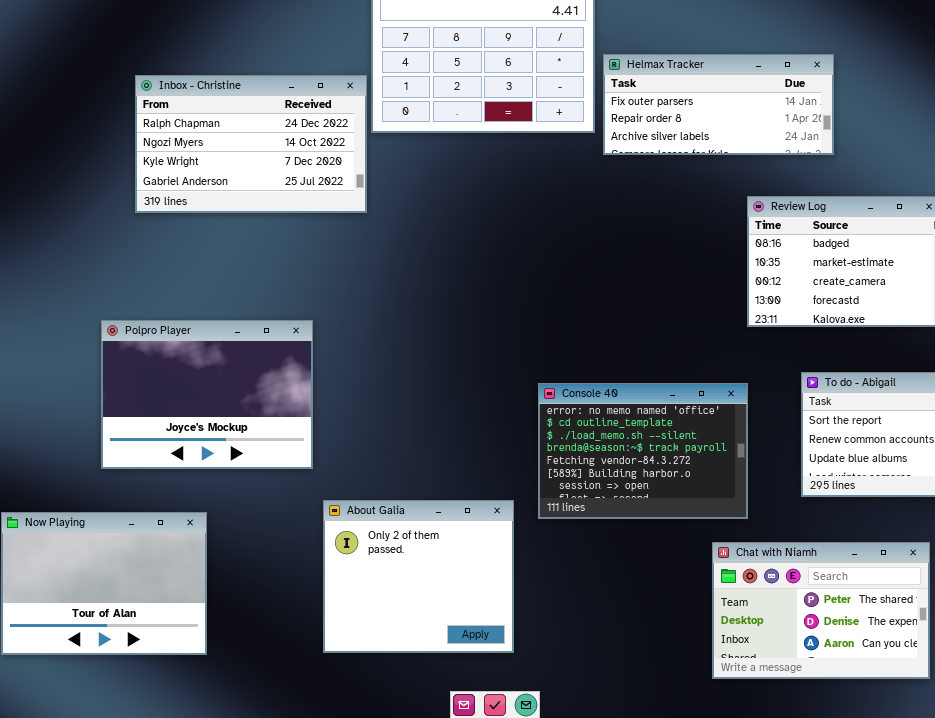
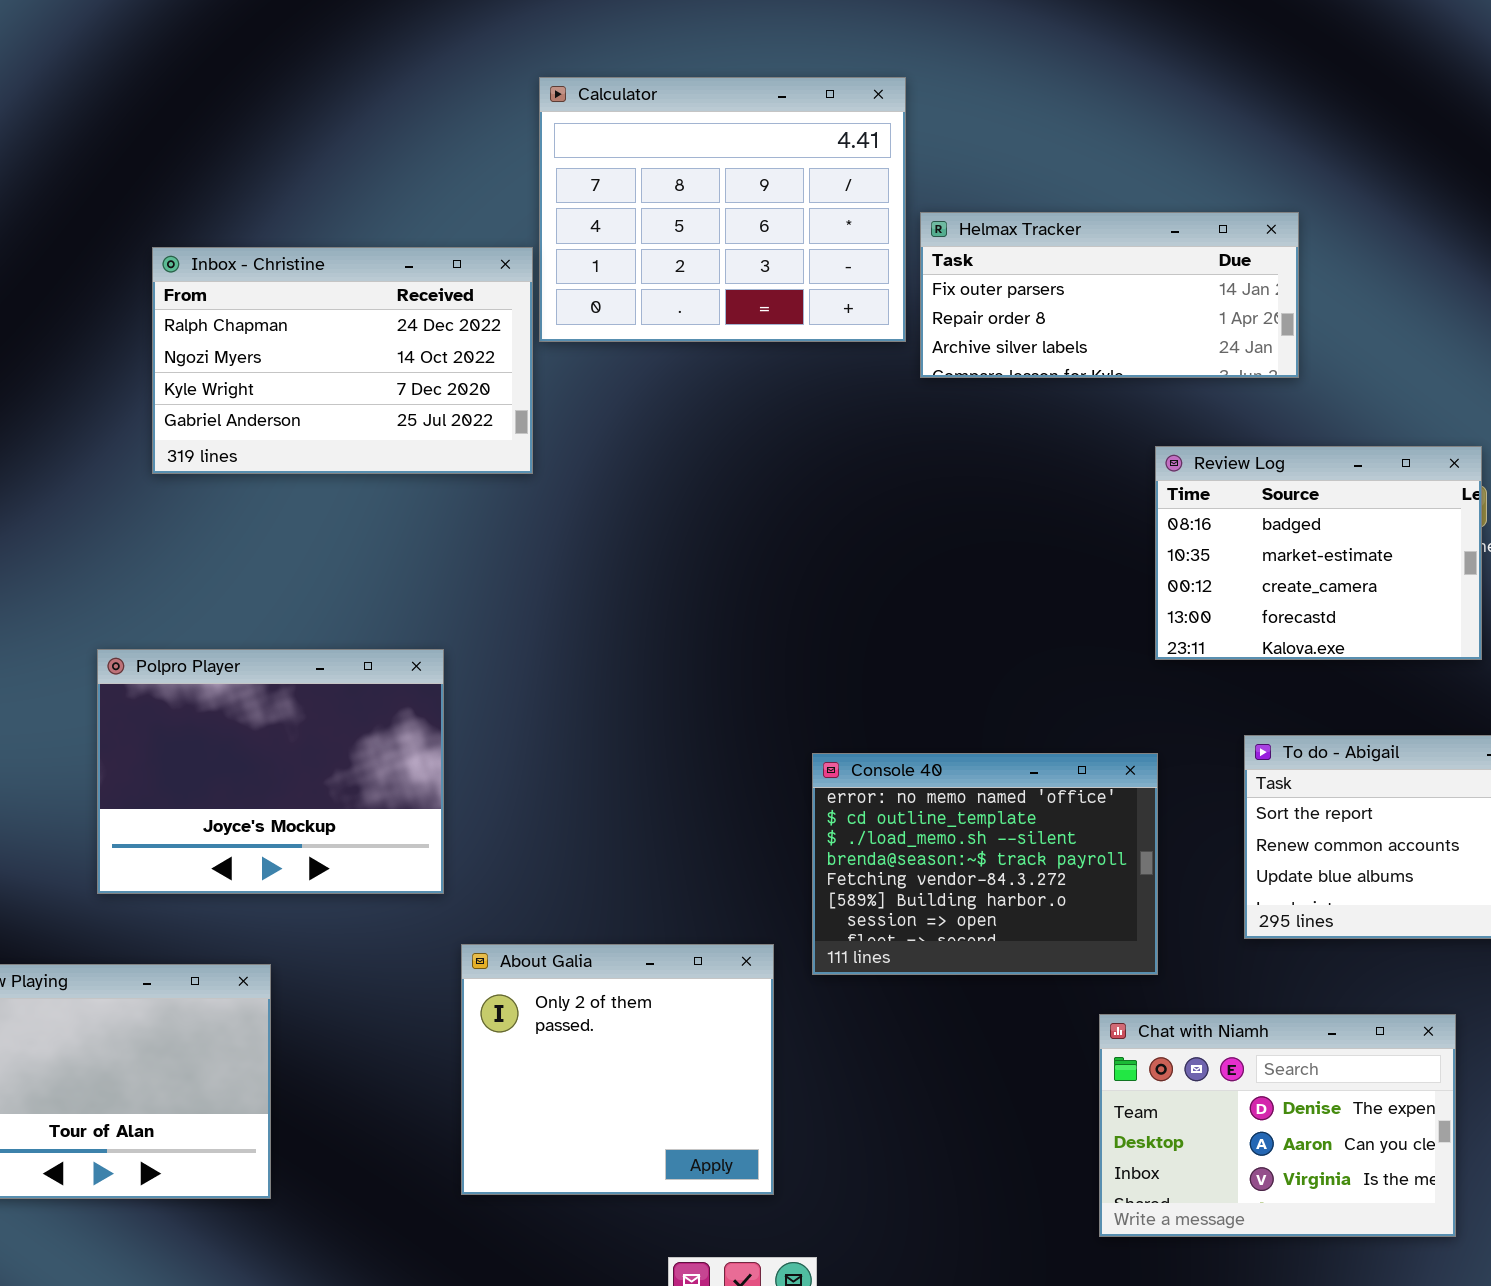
Chat with Niamh: [712,542,930,679] -> [1099,1014,1456,1237], scrolled down 1 row

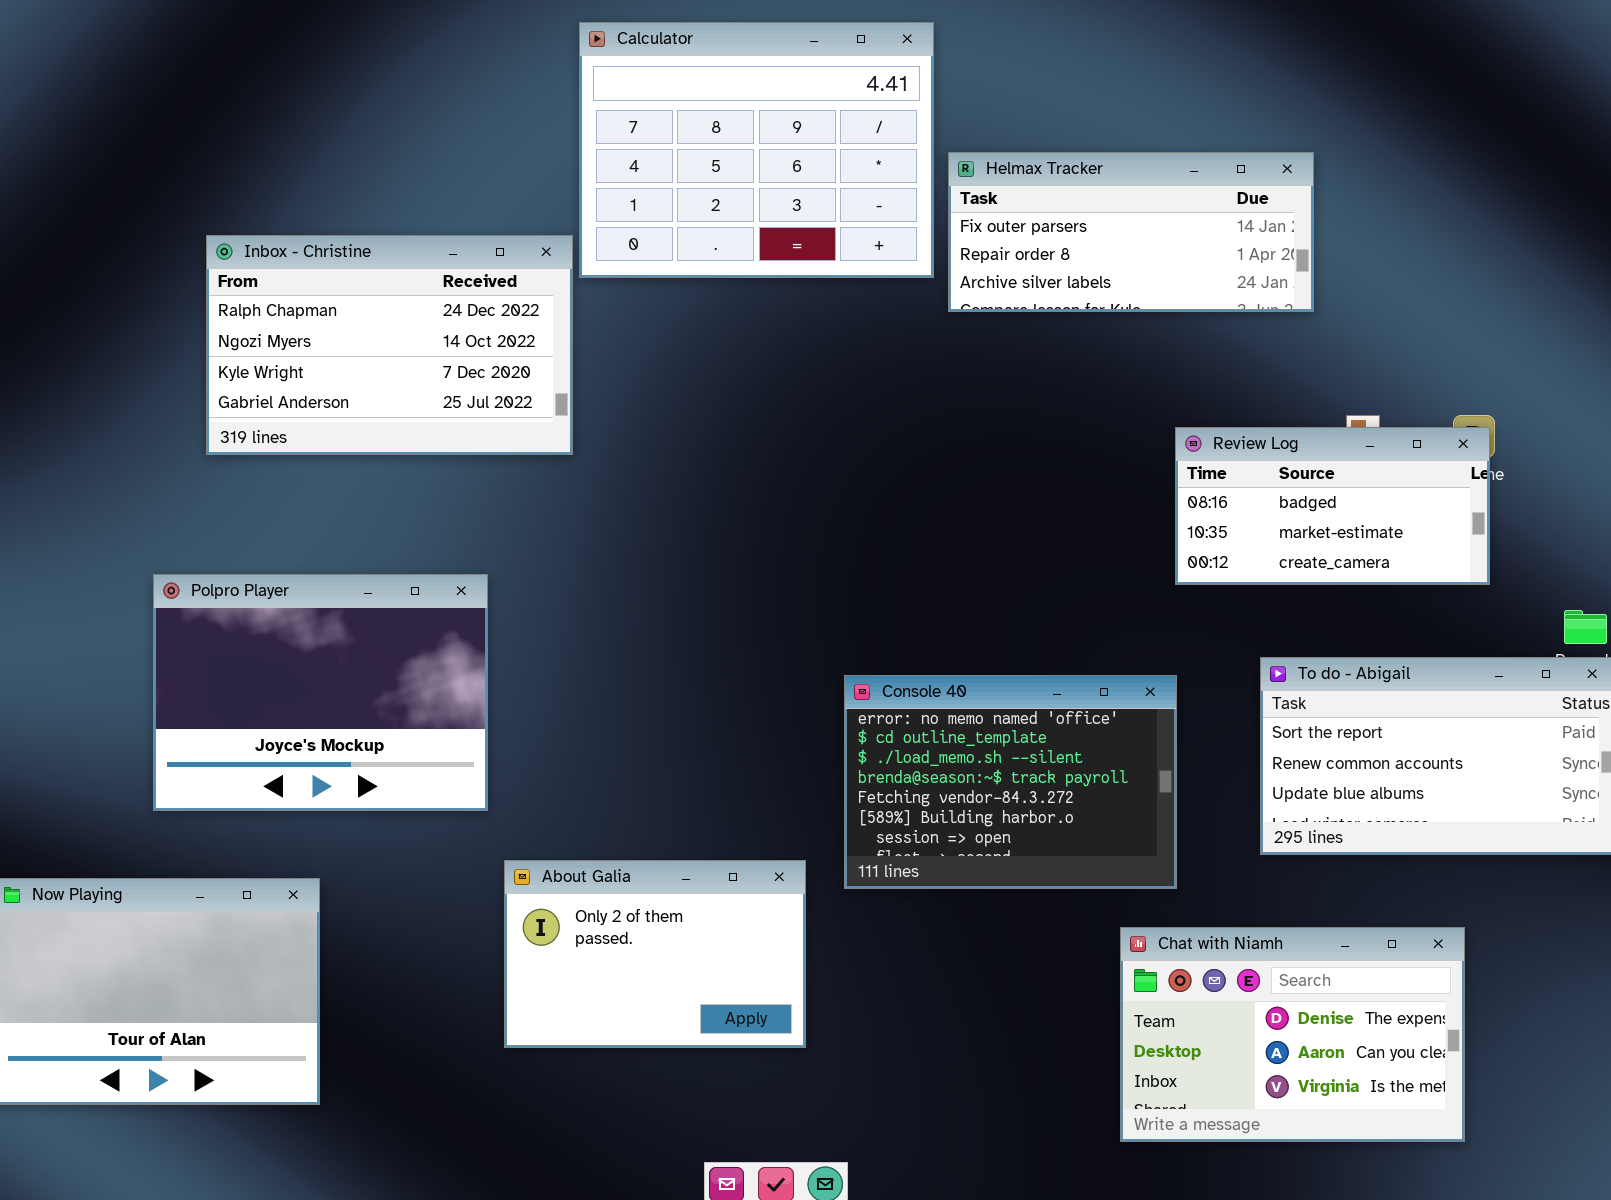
Inbox - Christine: [152,247,533,474] -> [206,235,573,455], moved
Review Log: [1155,446,1482,660] -> [1175,427,1490,585], resized
About Galia: [461,944,774,1195] -> [504,860,806,1048], resized

